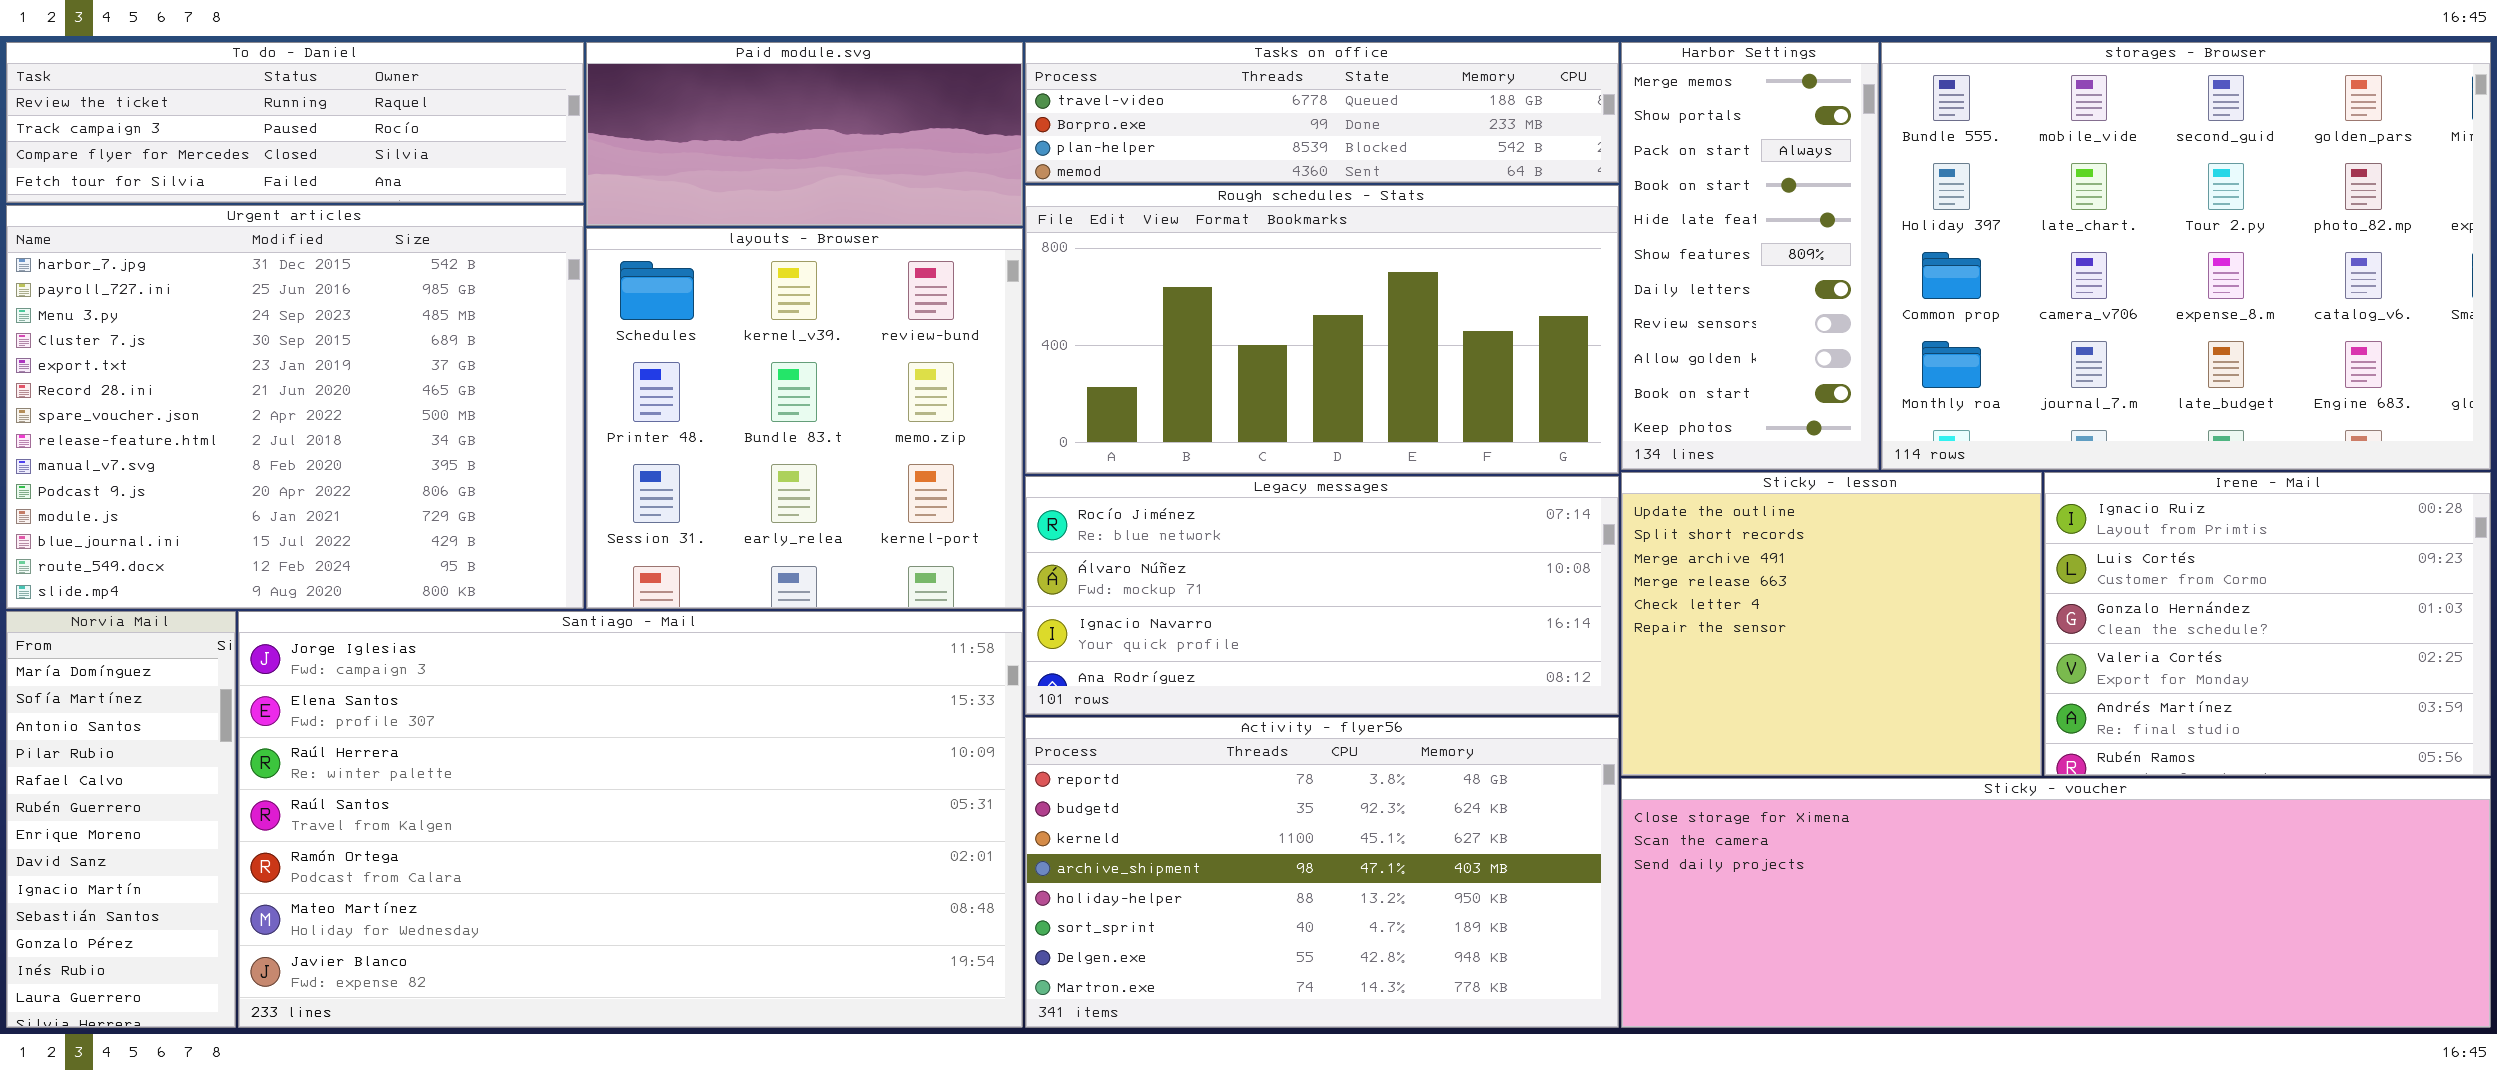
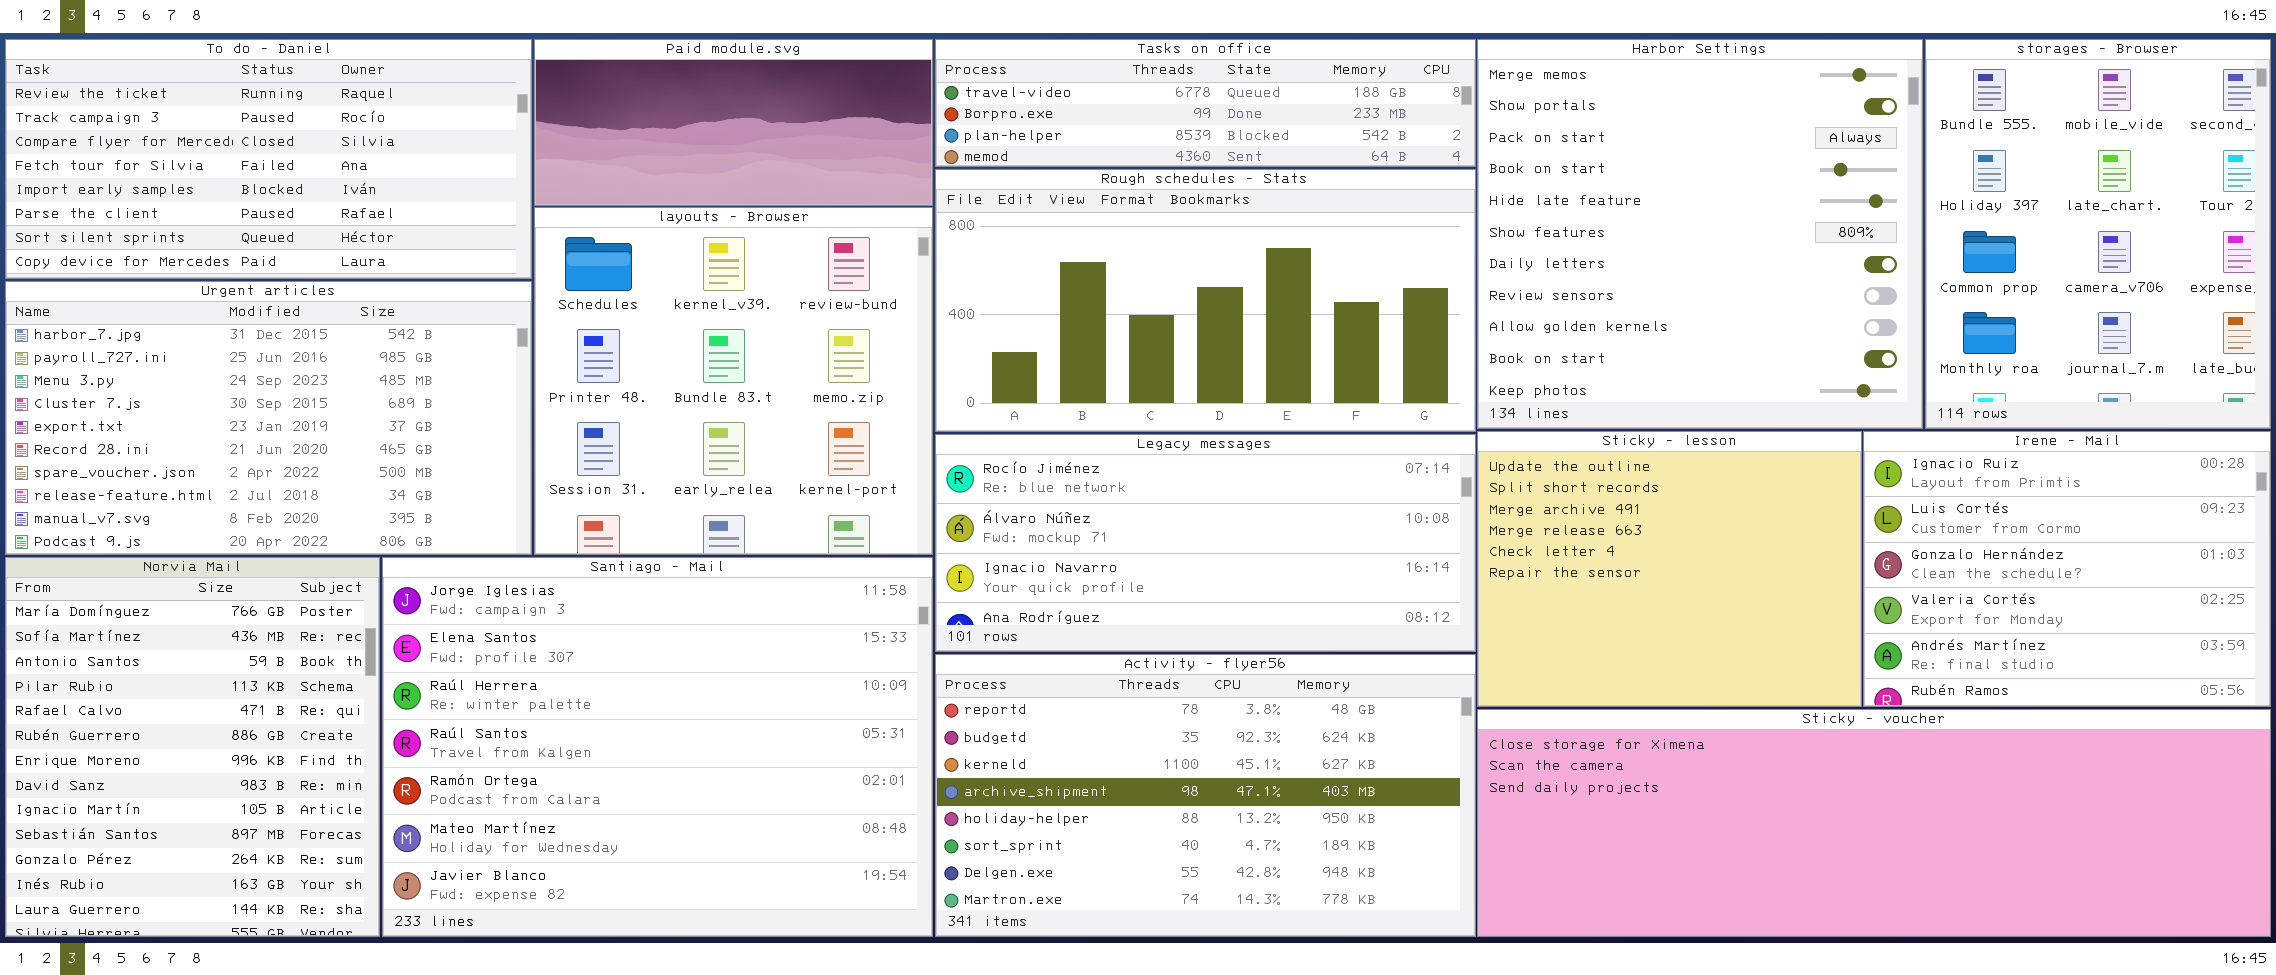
To do - Daniel: [6,42,584,203] -> [5,39,532,279], resized
Harbor Settings: [1621,42,1879,470] -> [1477,39,1923,429], resized
storages - Browser: [1881,42,2491,470] -> [1925,39,2271,429], resized
Urgent articles: [6,205,584,609] -> [5,281,532,555], resized
Norvia Mail: [6,611,236,1028] -> [5,557,380,937], resized
Santiago - Mail: [238,611,1023,1028] -> [382,557,933,937], resized

